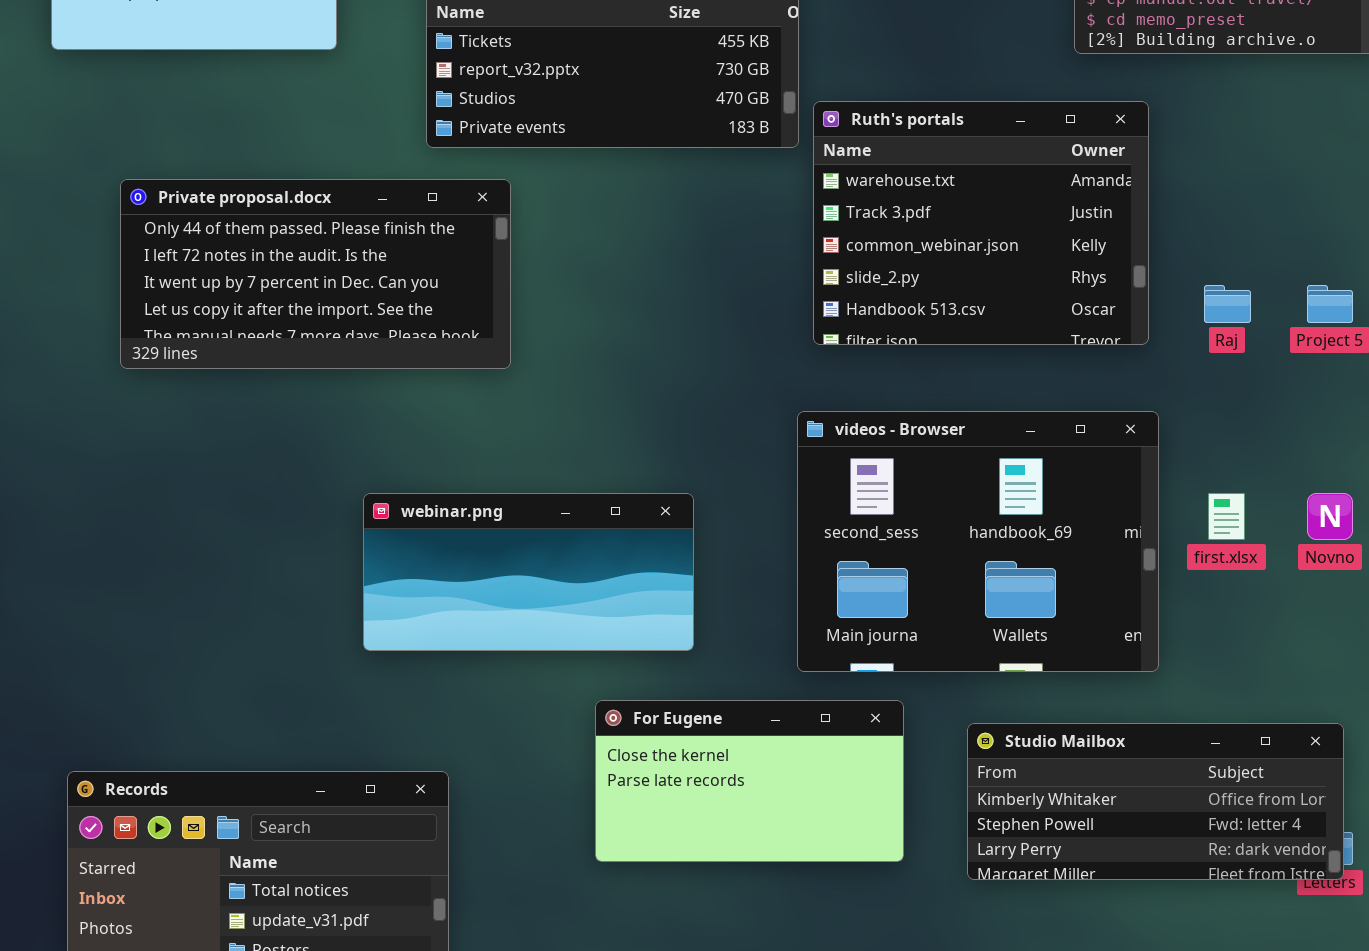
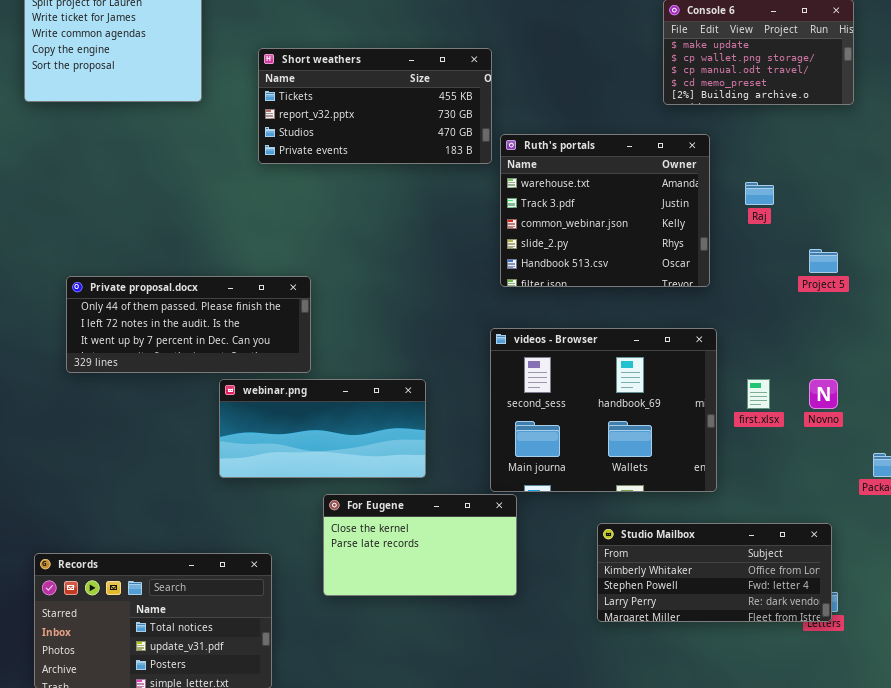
Private proposal.docx: [120,179,511,369] -> [66,276,311,373], moved, resized
Raj: [1204,285,1251,323] -> [745,182,774,205], moved
For Eugene: [595,700,904,862] -> [323,494,517,596], moved

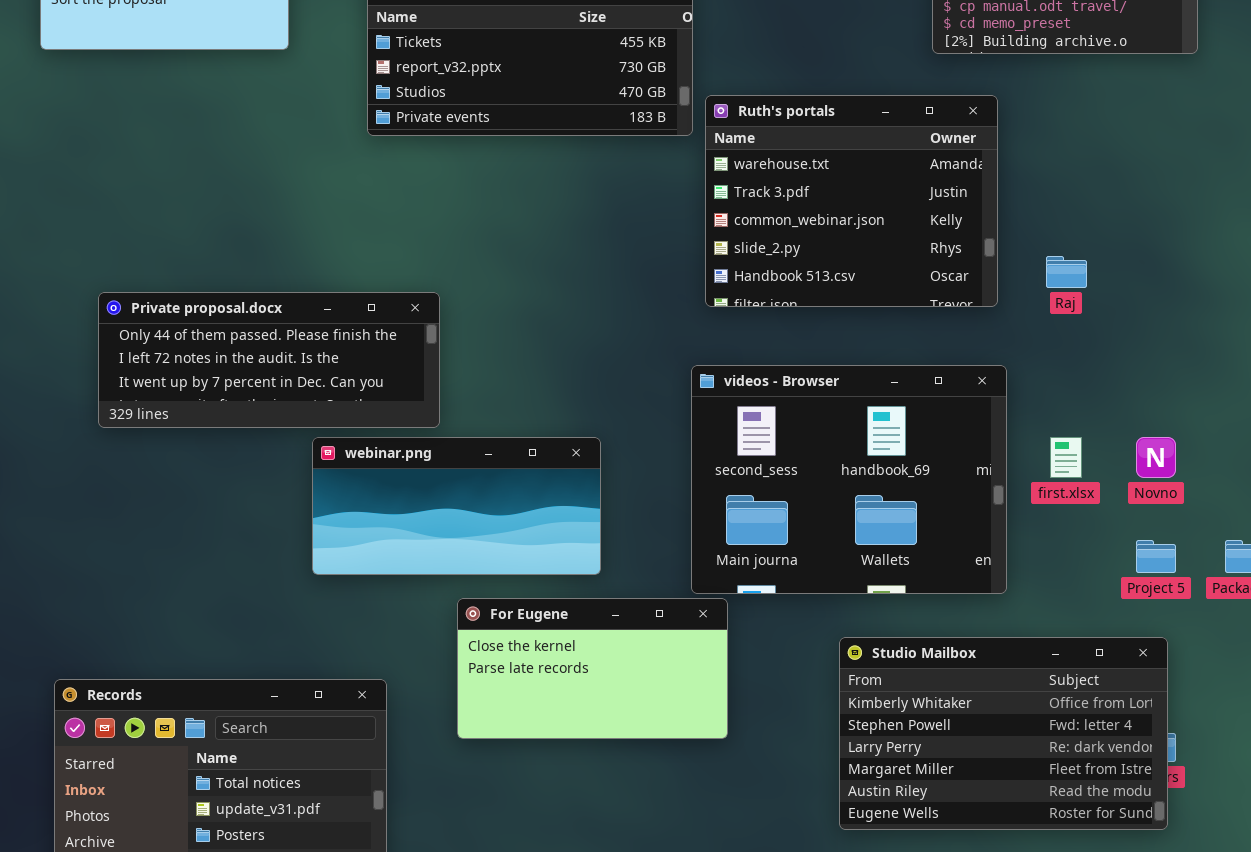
Raj: [745,182,774,205] -> [1046,256,1087,288], moved
Project 5: [809,249,838,273] -> [1136,540,1176,573], moved
Studio Mailbox: [597,523,832,622] -> [839,637,1168,830], resized

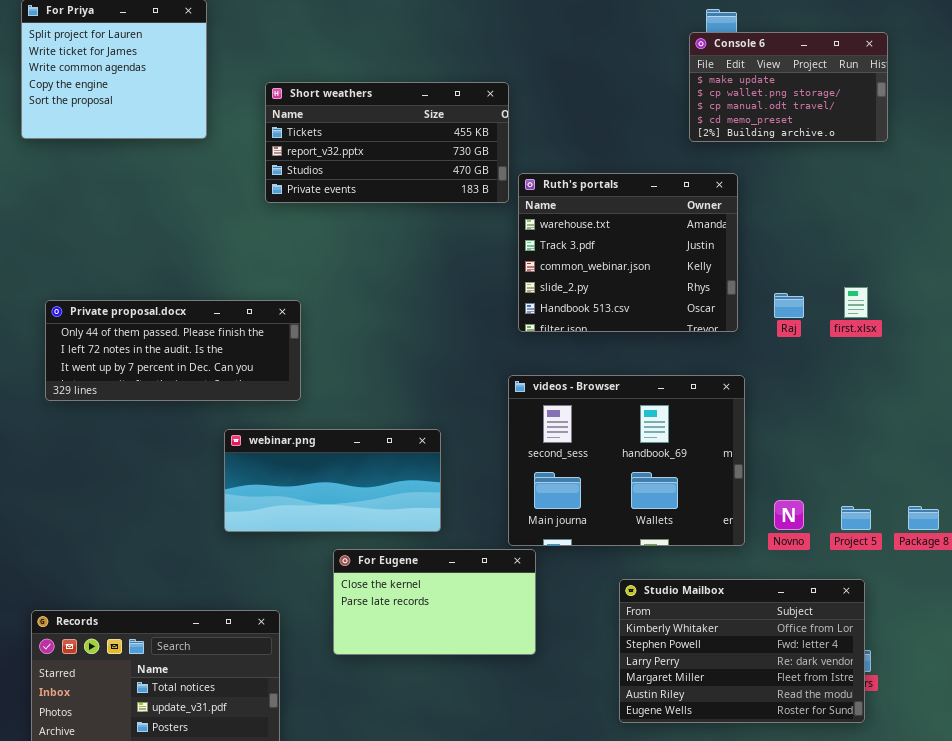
Private proposal.docx: [98,292,440,428] -> [45,300,301,401], moved
first.xlsx: [1050,437,1082,478] -> [844,287,868,318], moved
Novno: [1136,437,1176,478] -> [774,500,804,530], moved

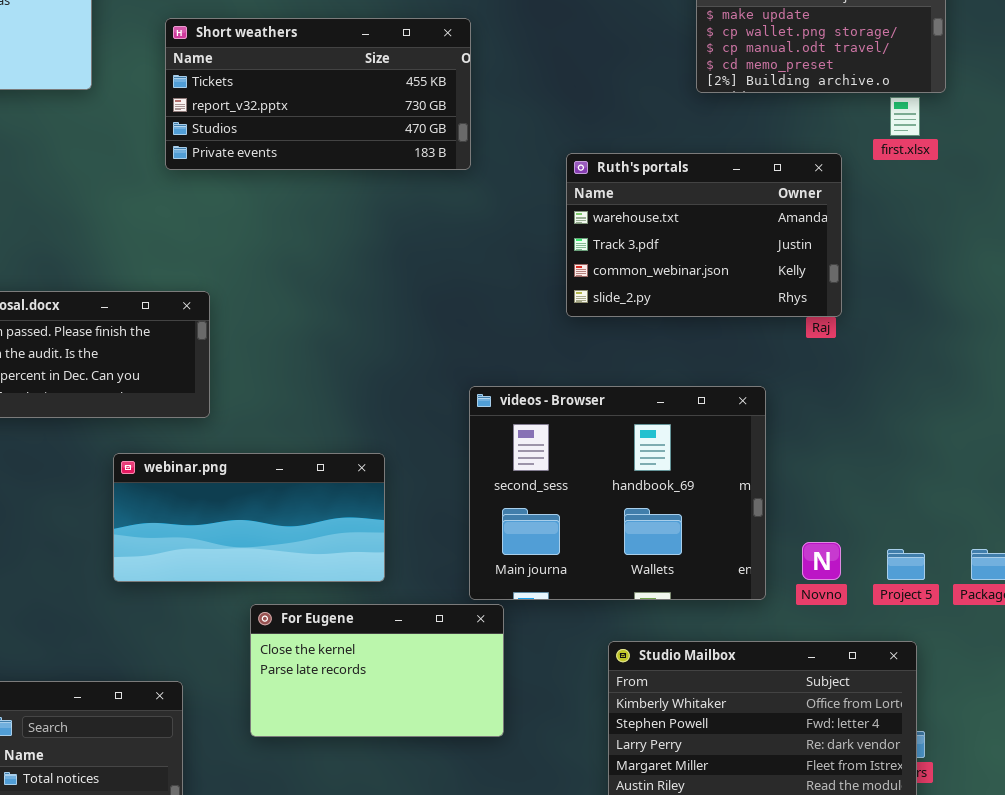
Ruth's portals: [518,173,738,332] -> [566,153,842,317], moved, resized
first.xlsx: [844,287,868,318] -> [890,97,920,136], moved

